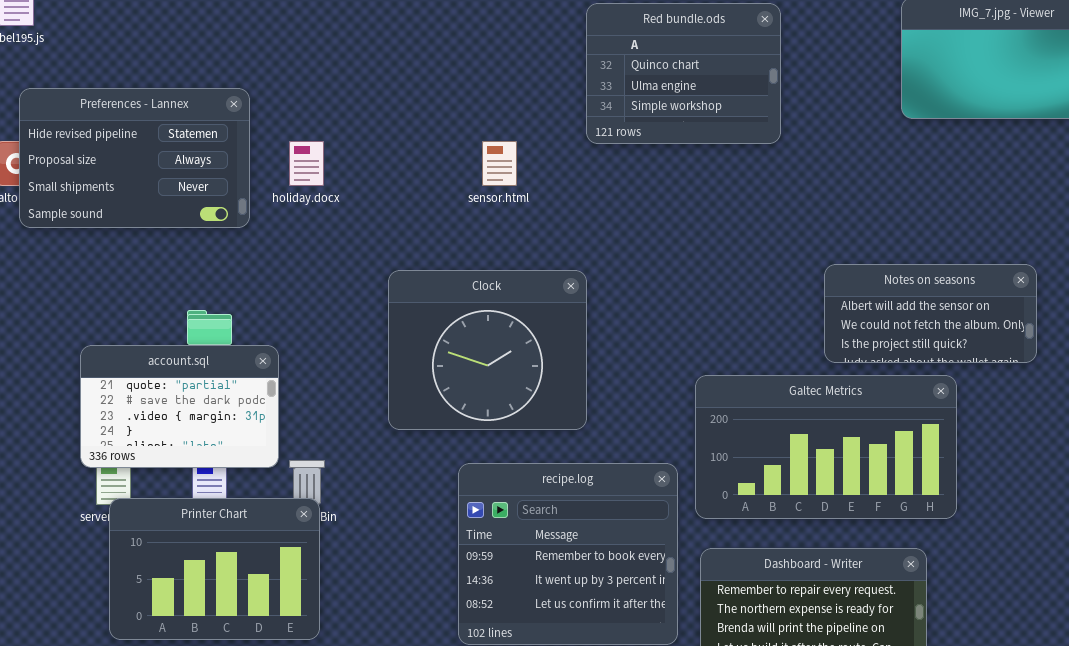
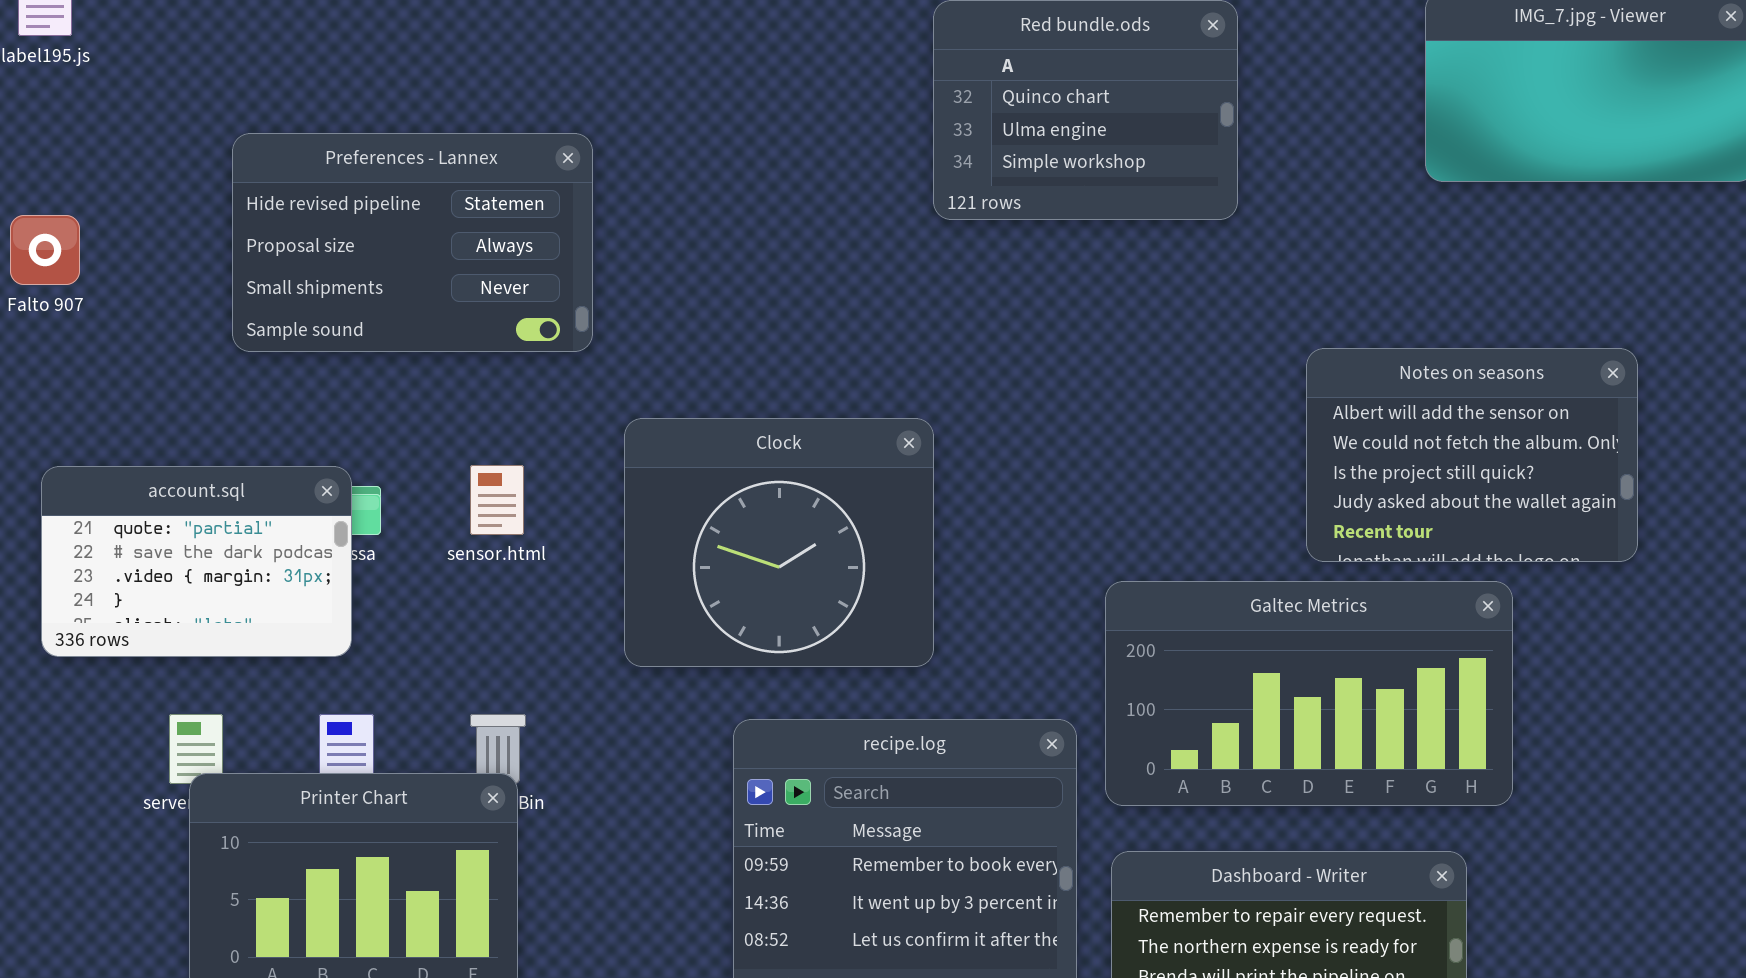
Preferences - Lannex: [19,88,250,228] -> [232,133,593,352], moved
sensor.html: [482,141,517,186] -> [470,465,524,535], moved
Notes on seasons: [824,264,1037,363] -> [1306,348,1638,562], resized
account.sql: [80,345,279,468] -> [41,466,352,657], moved

